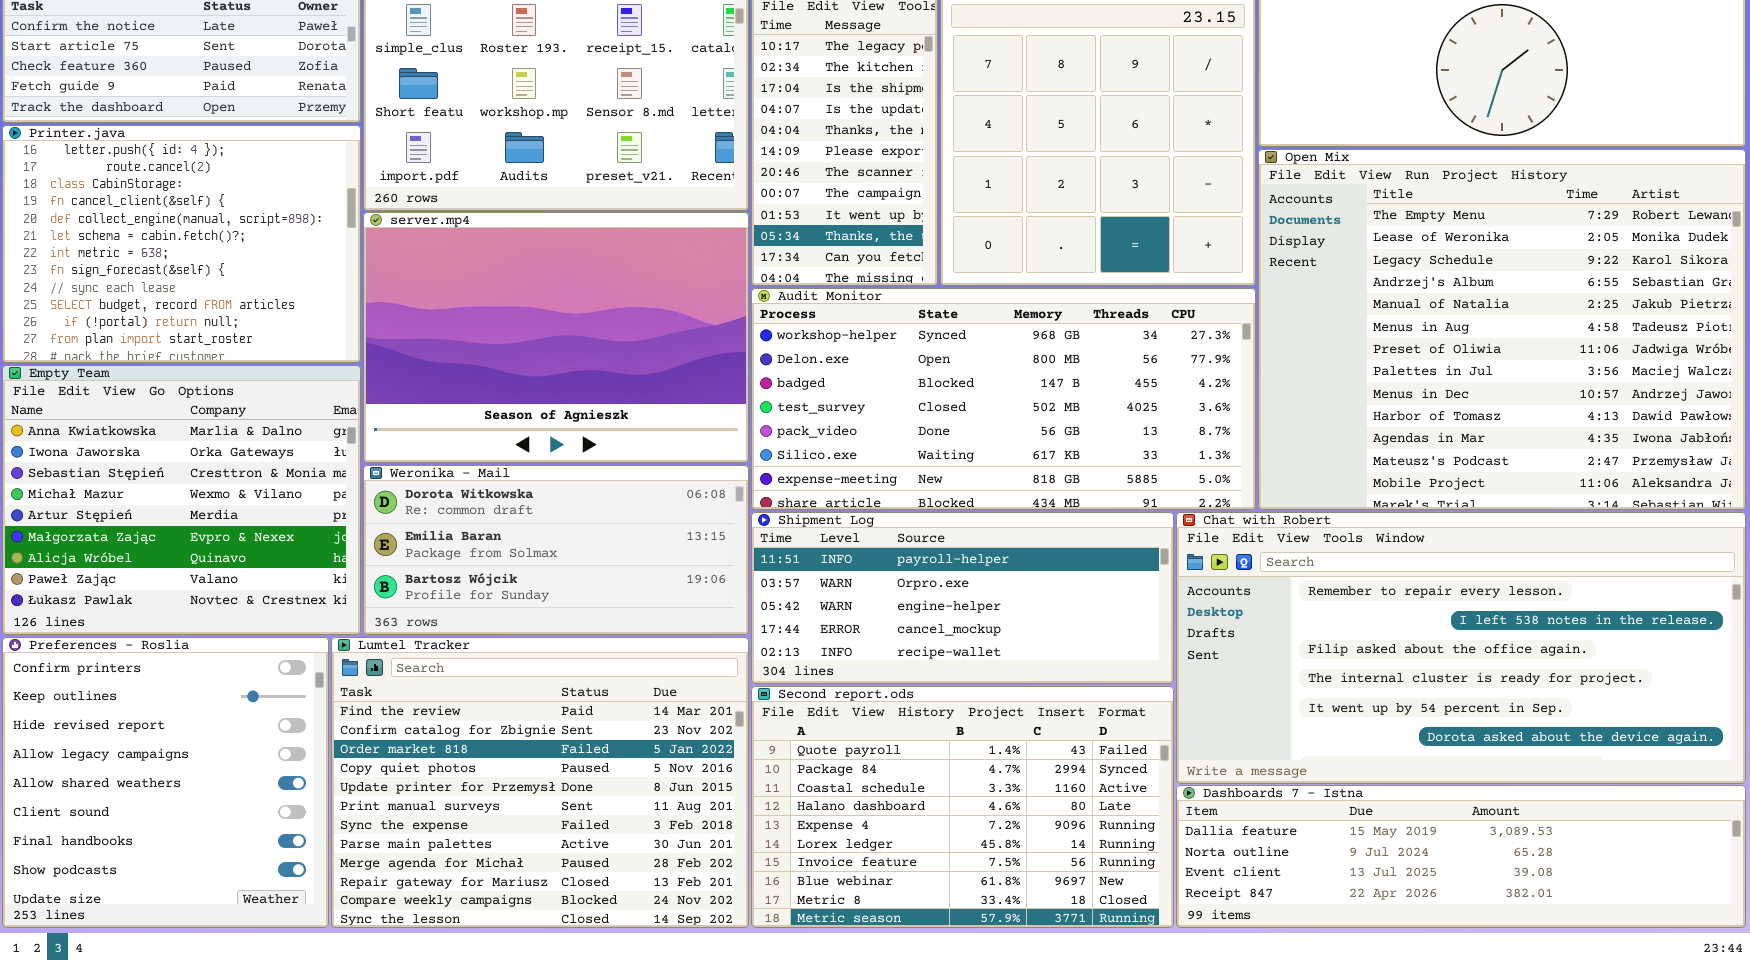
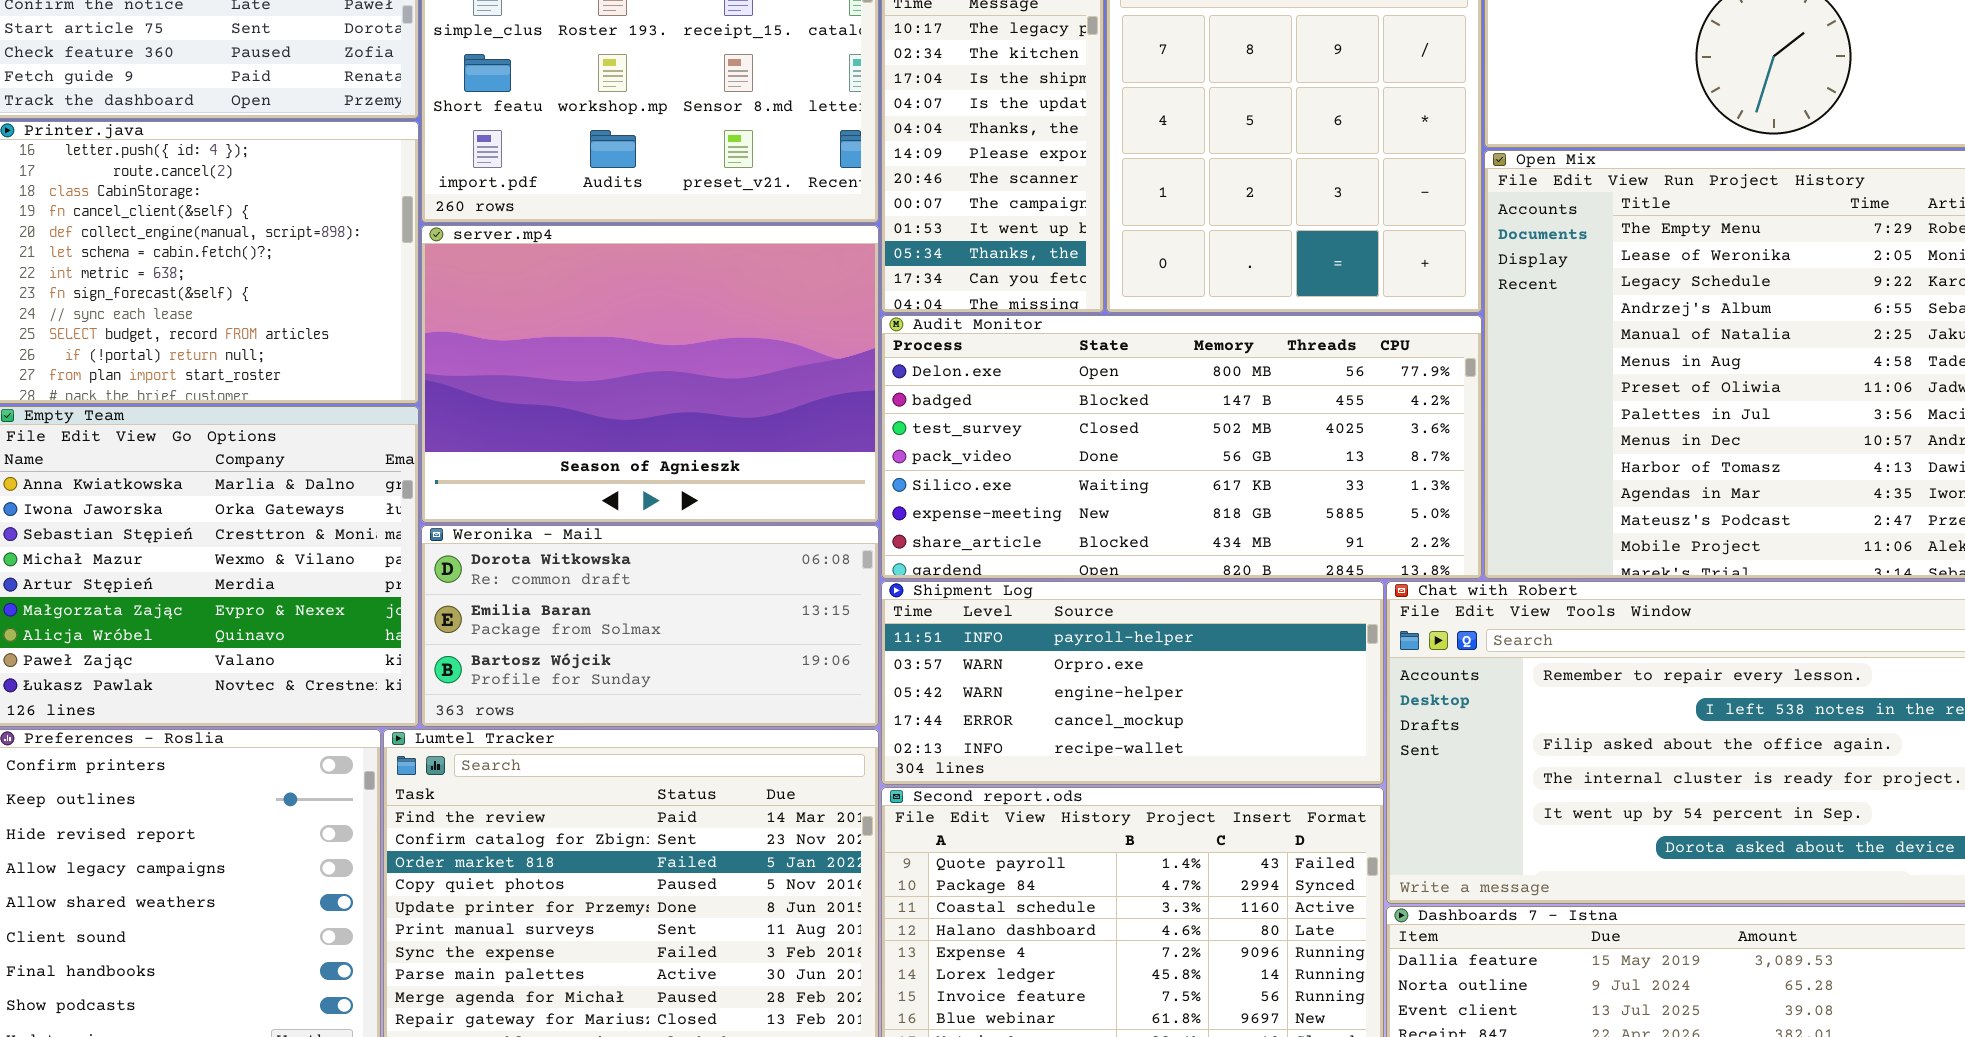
Audit Monitor: [751,288,1256,510] -> [881,315,1482,579], scrolled down 1 row

